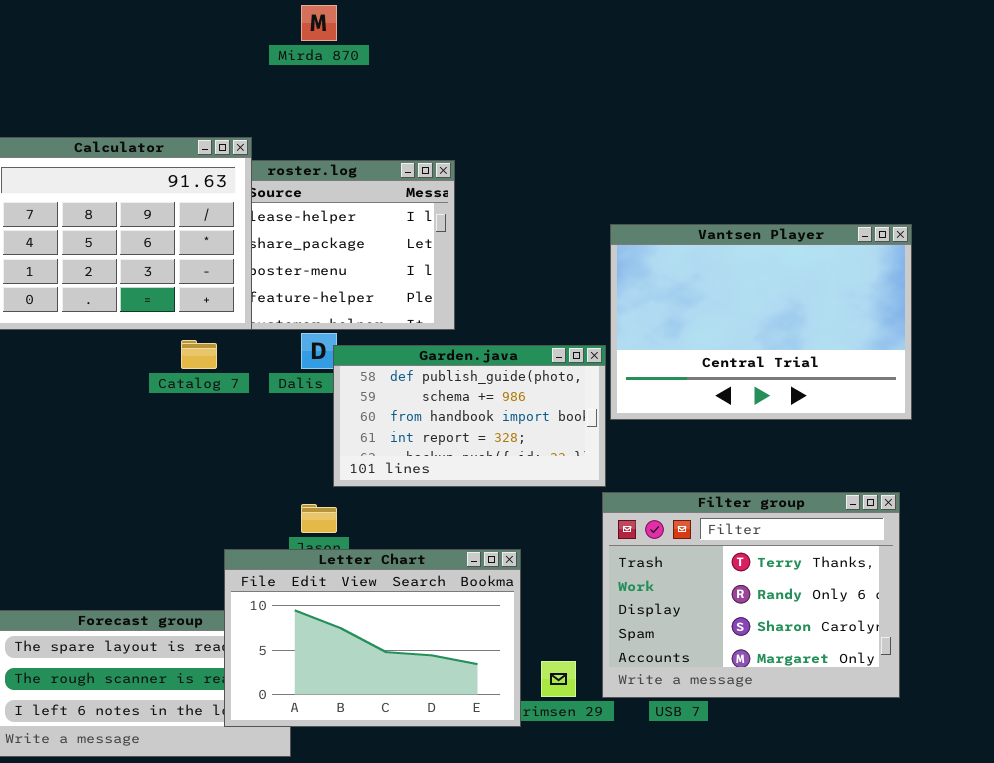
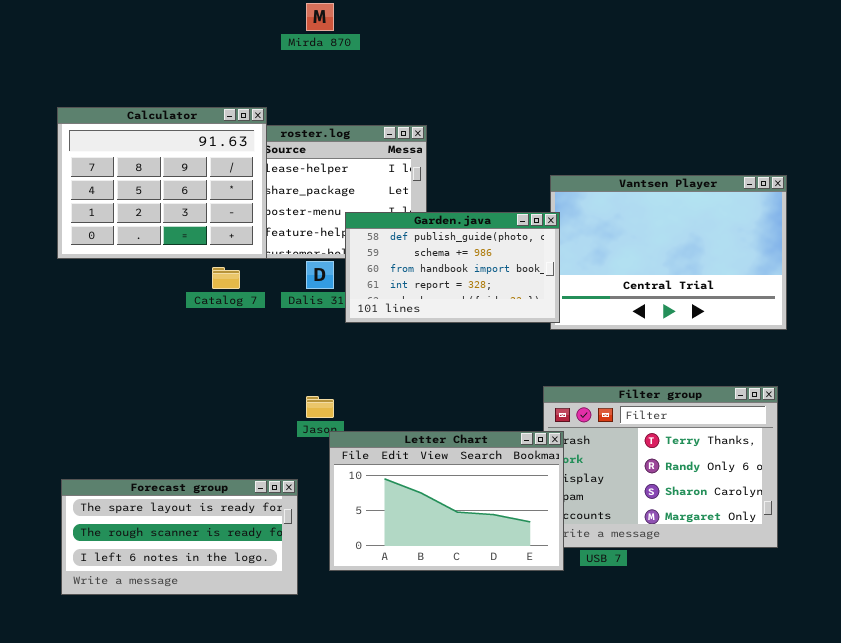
Garden.java: [333,345,606,487] -> [345,212,560,323], moved
Letter Chart: [224,549,521,727] -> [329,431,564,571], moved

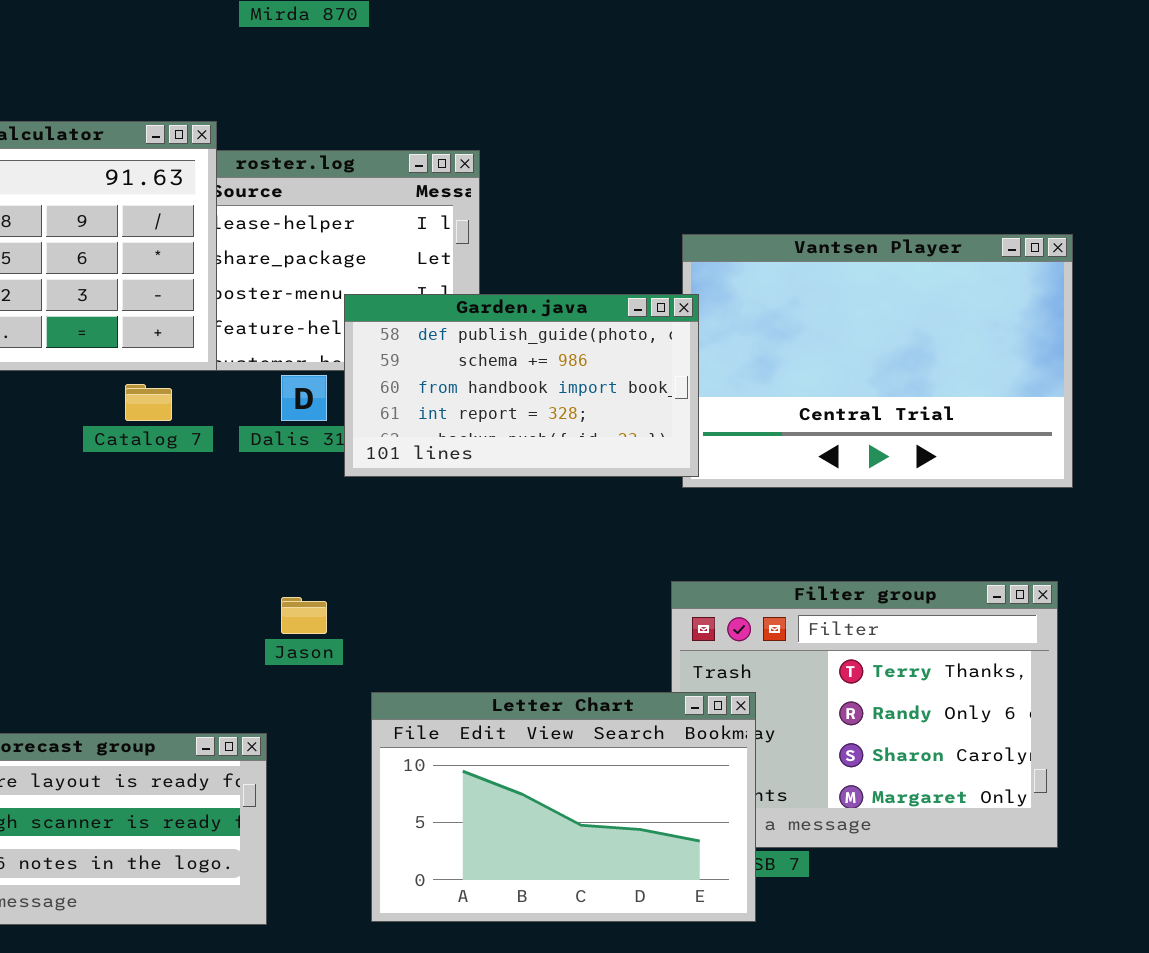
Letter Chart: [329,431,564,571] -> [371,692,756,922], moved

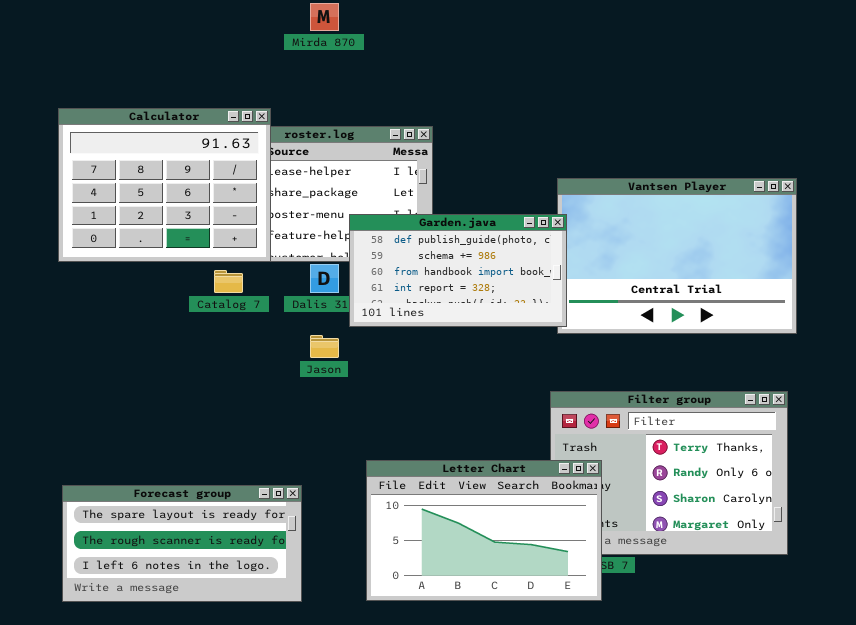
Jason: [281,597,327,634] -> [310,335,339,358], moved

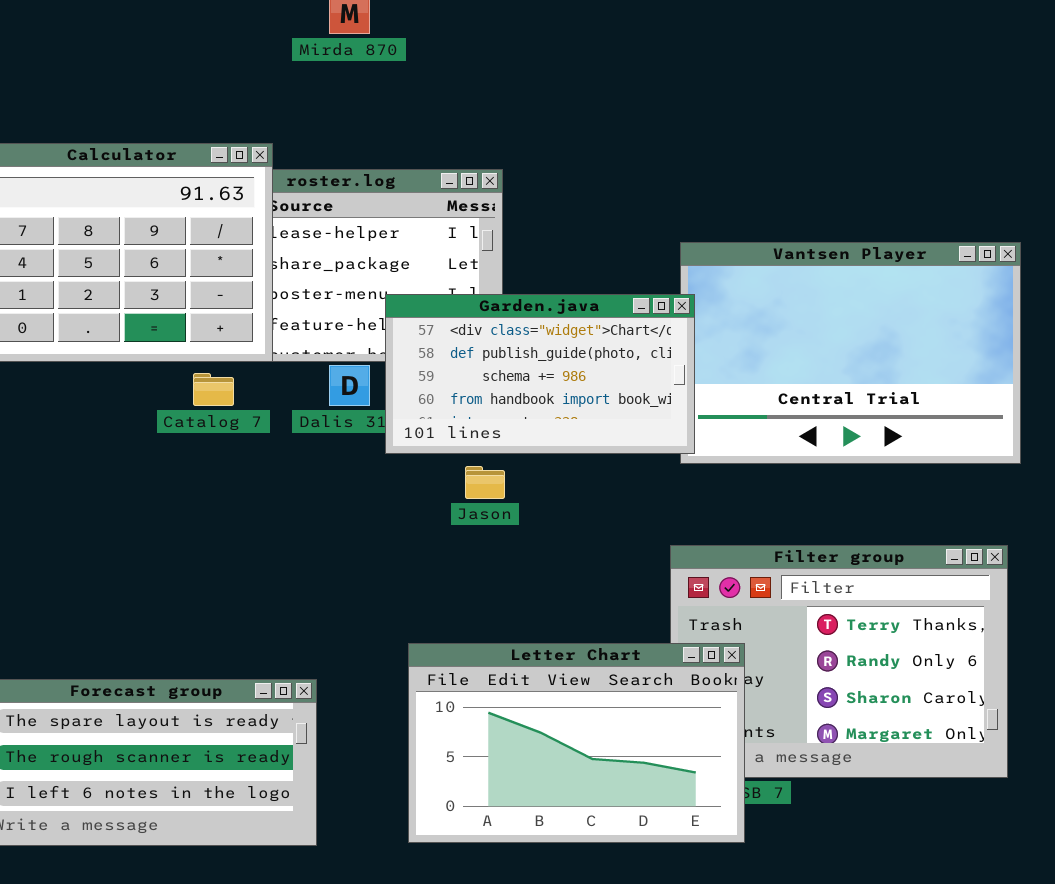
Garden.java: [349,214,567,327] -> [385,294,695,454], scrolled up 1 row
Jason: [310,335,339,358] -> [465,466,505,499], moved

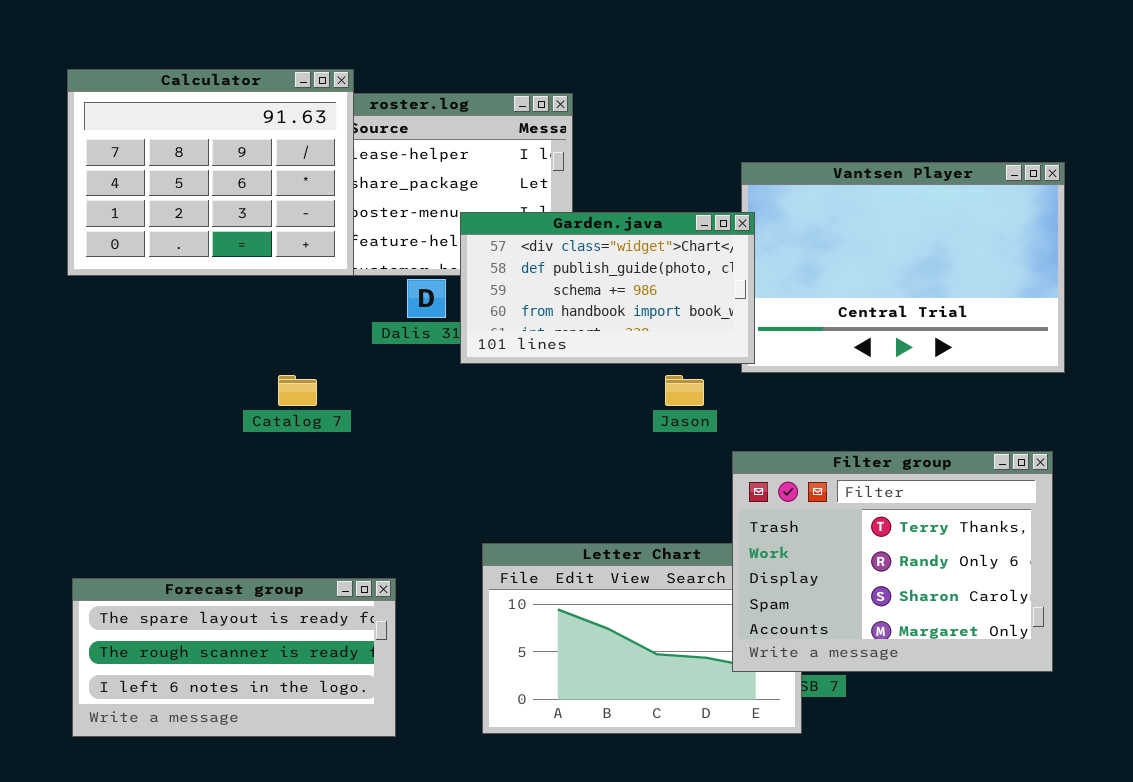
Catalog 7: [193,373,234,406] -> [278,375,317,406], moved
Jason: [465,466,505,499] -> [665,375,704,406], moved
Filter group: [670,545,1008,778] -> [732,451,1053,672], raised

